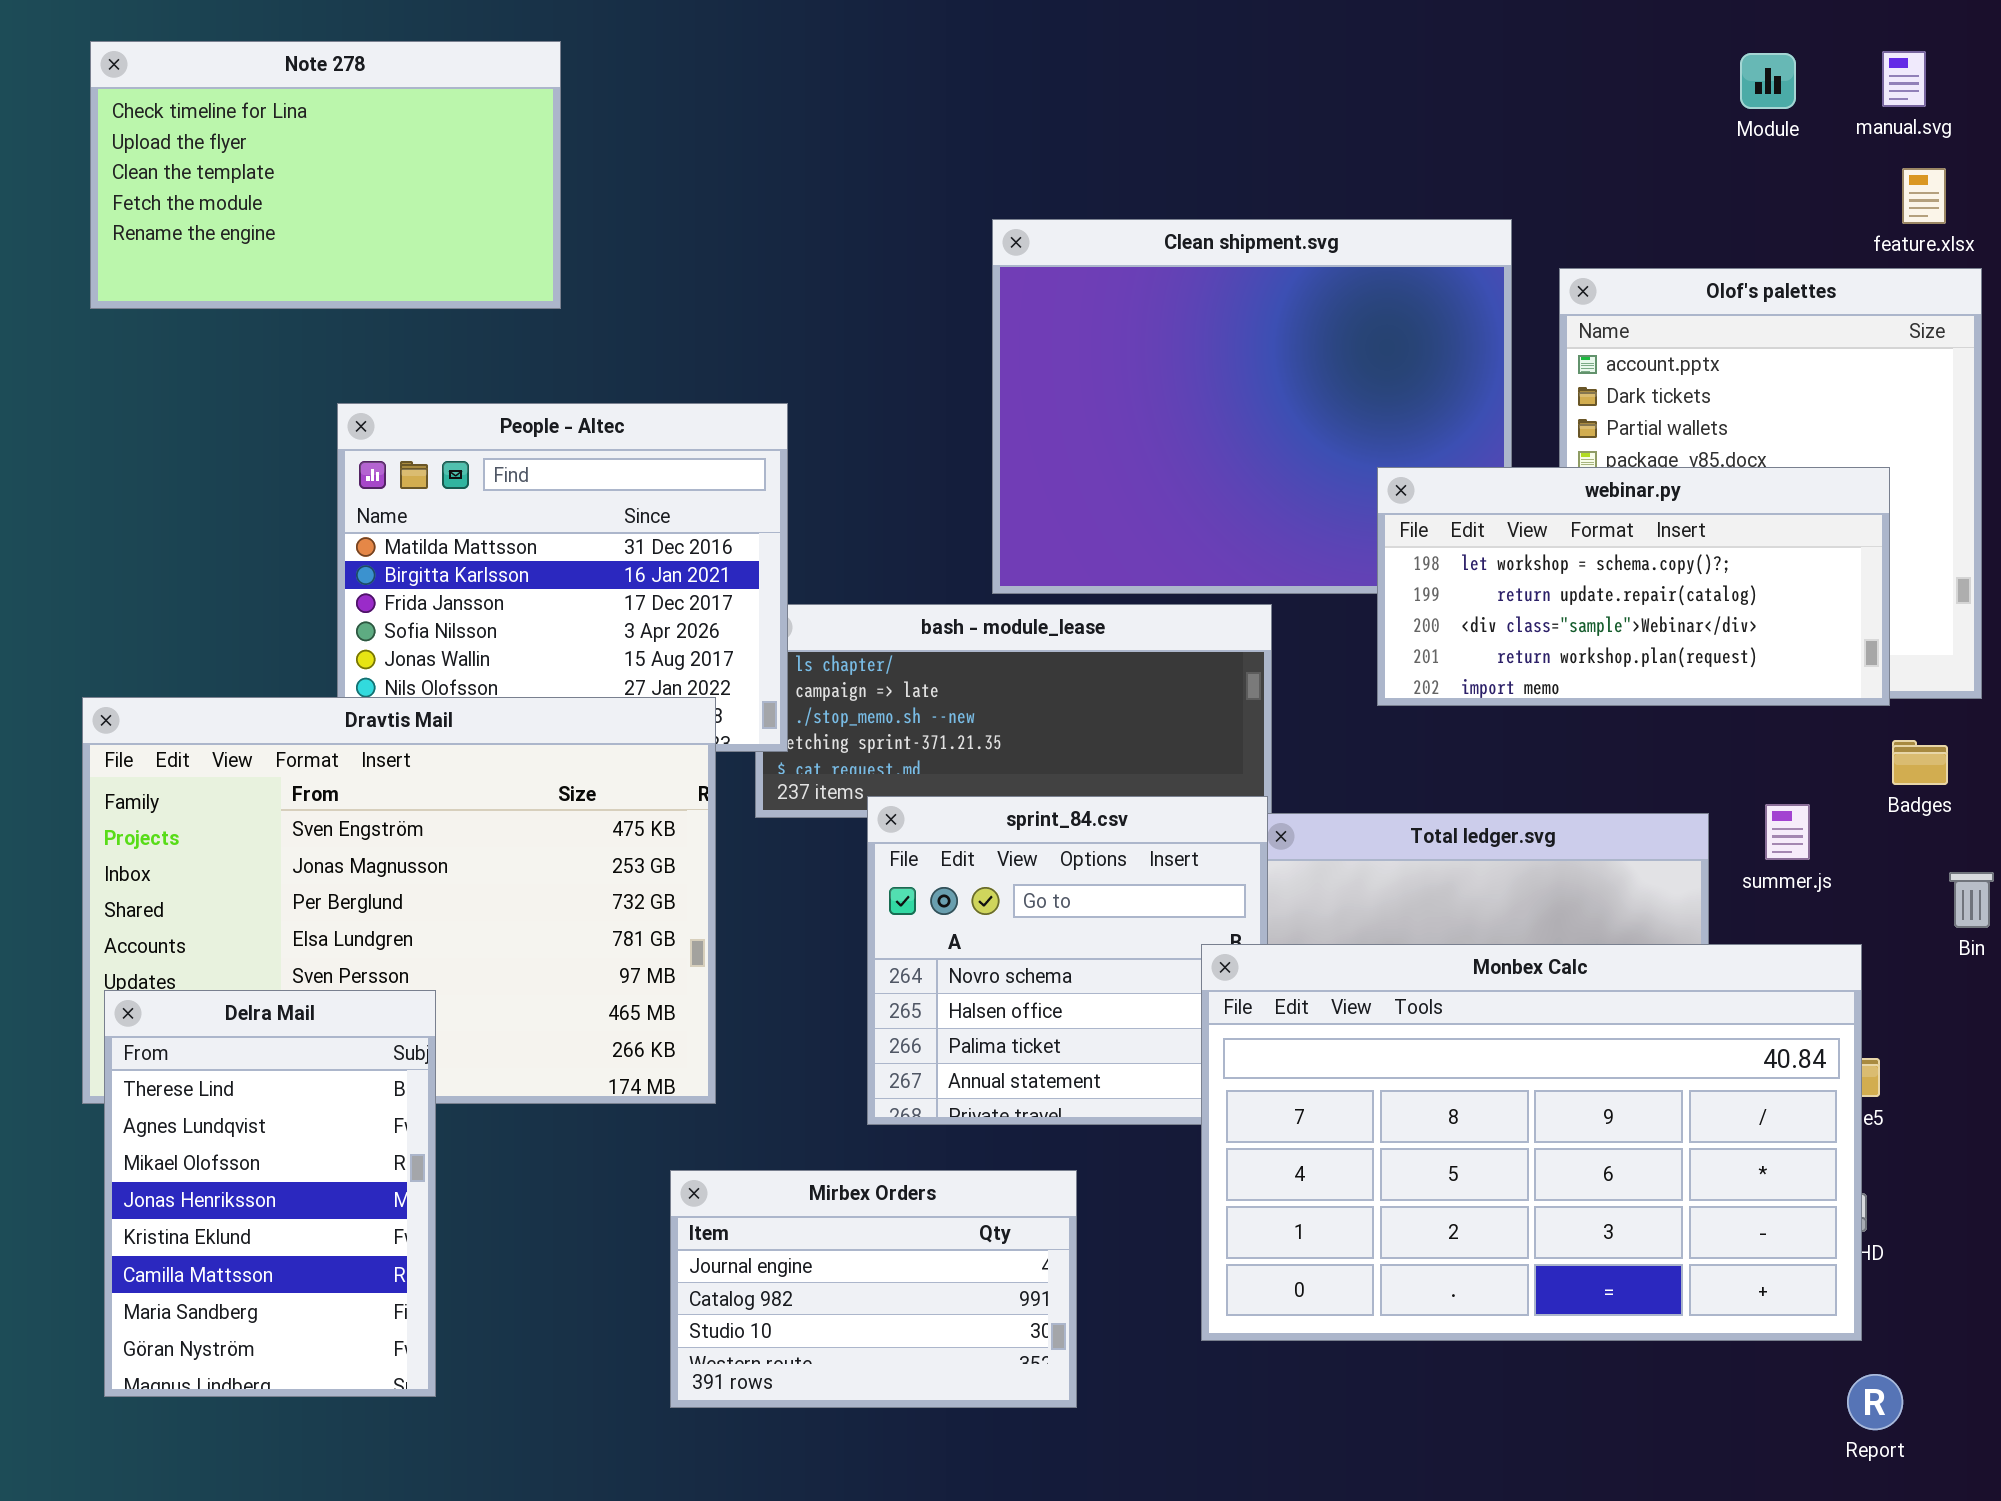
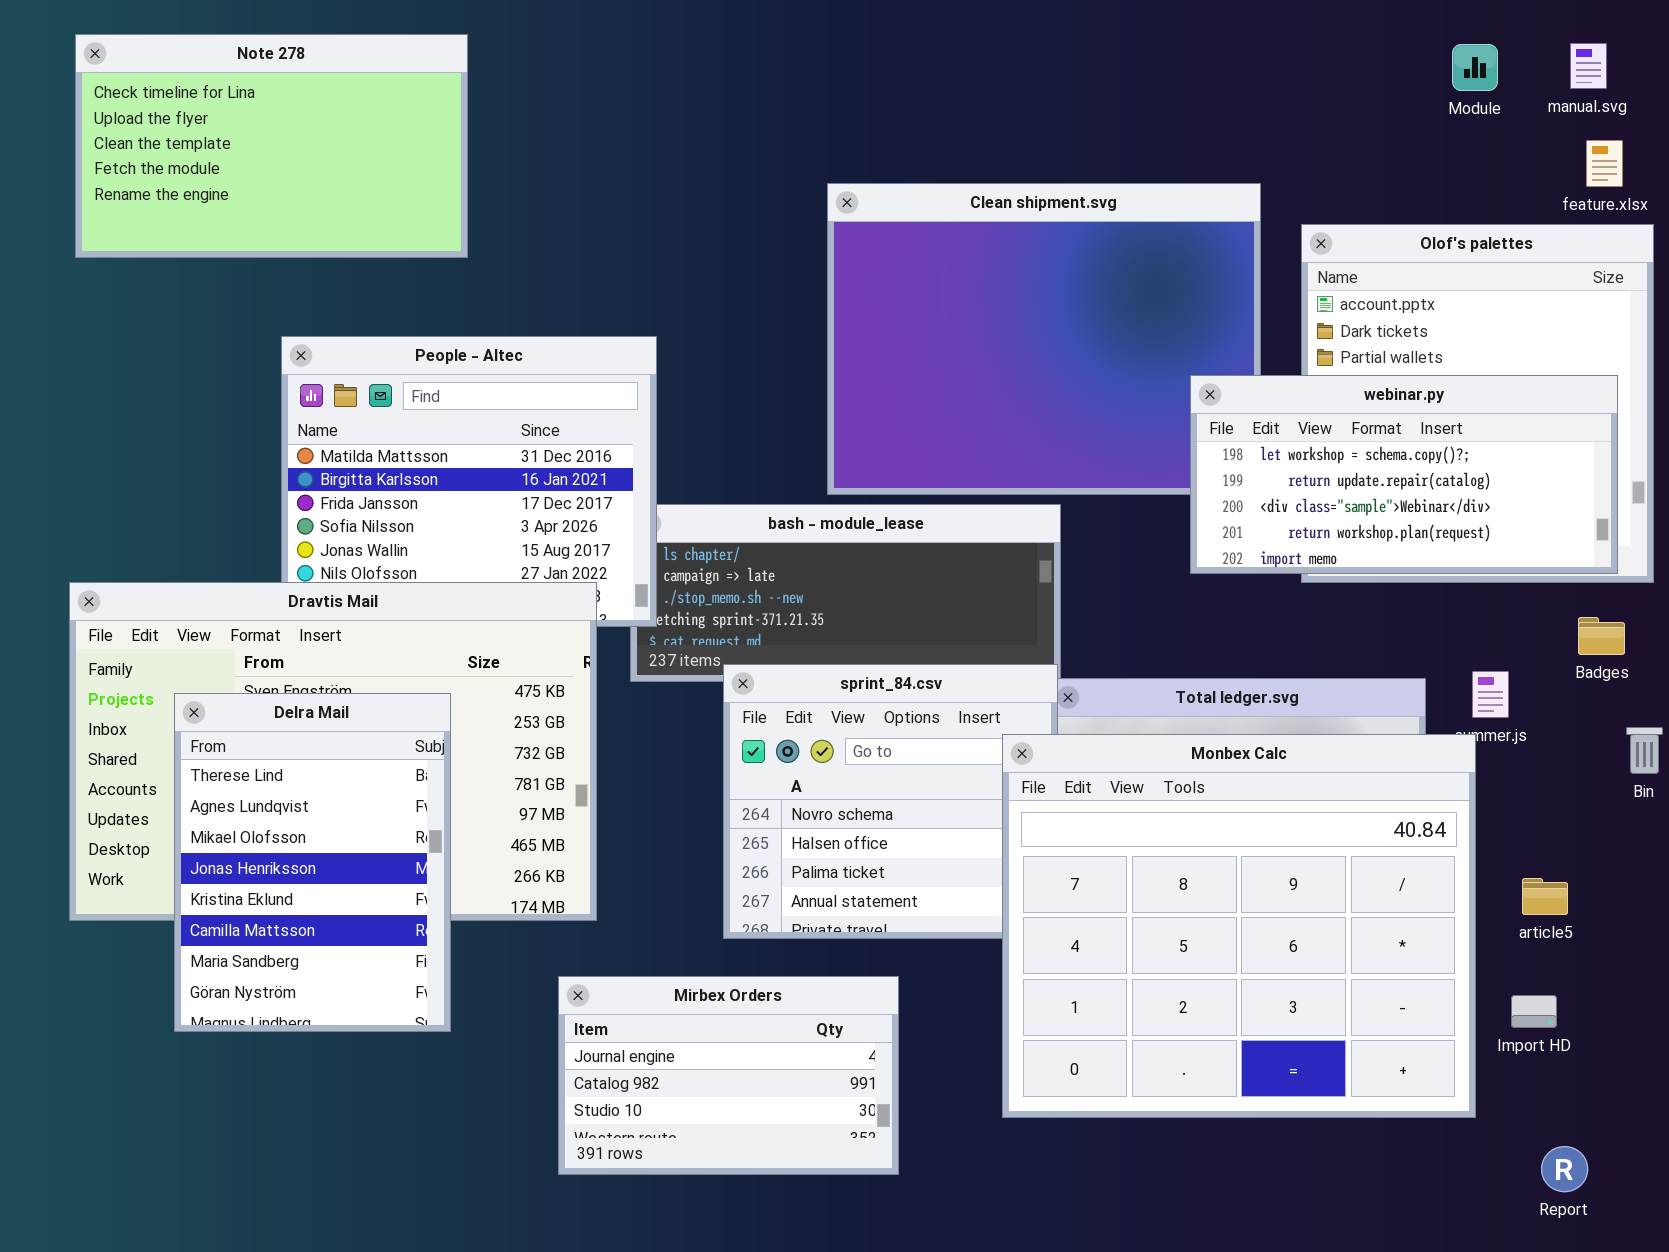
webinar.py: [1377,467,1890,706] -> [1190,375,1618,574], moved
Monbex Calc: [1201,944,1862,1341] -> [1002,734,1476,1118], resized
Delra Mail: [104,990,436,1397] -> [174,693,451,1032], moved

